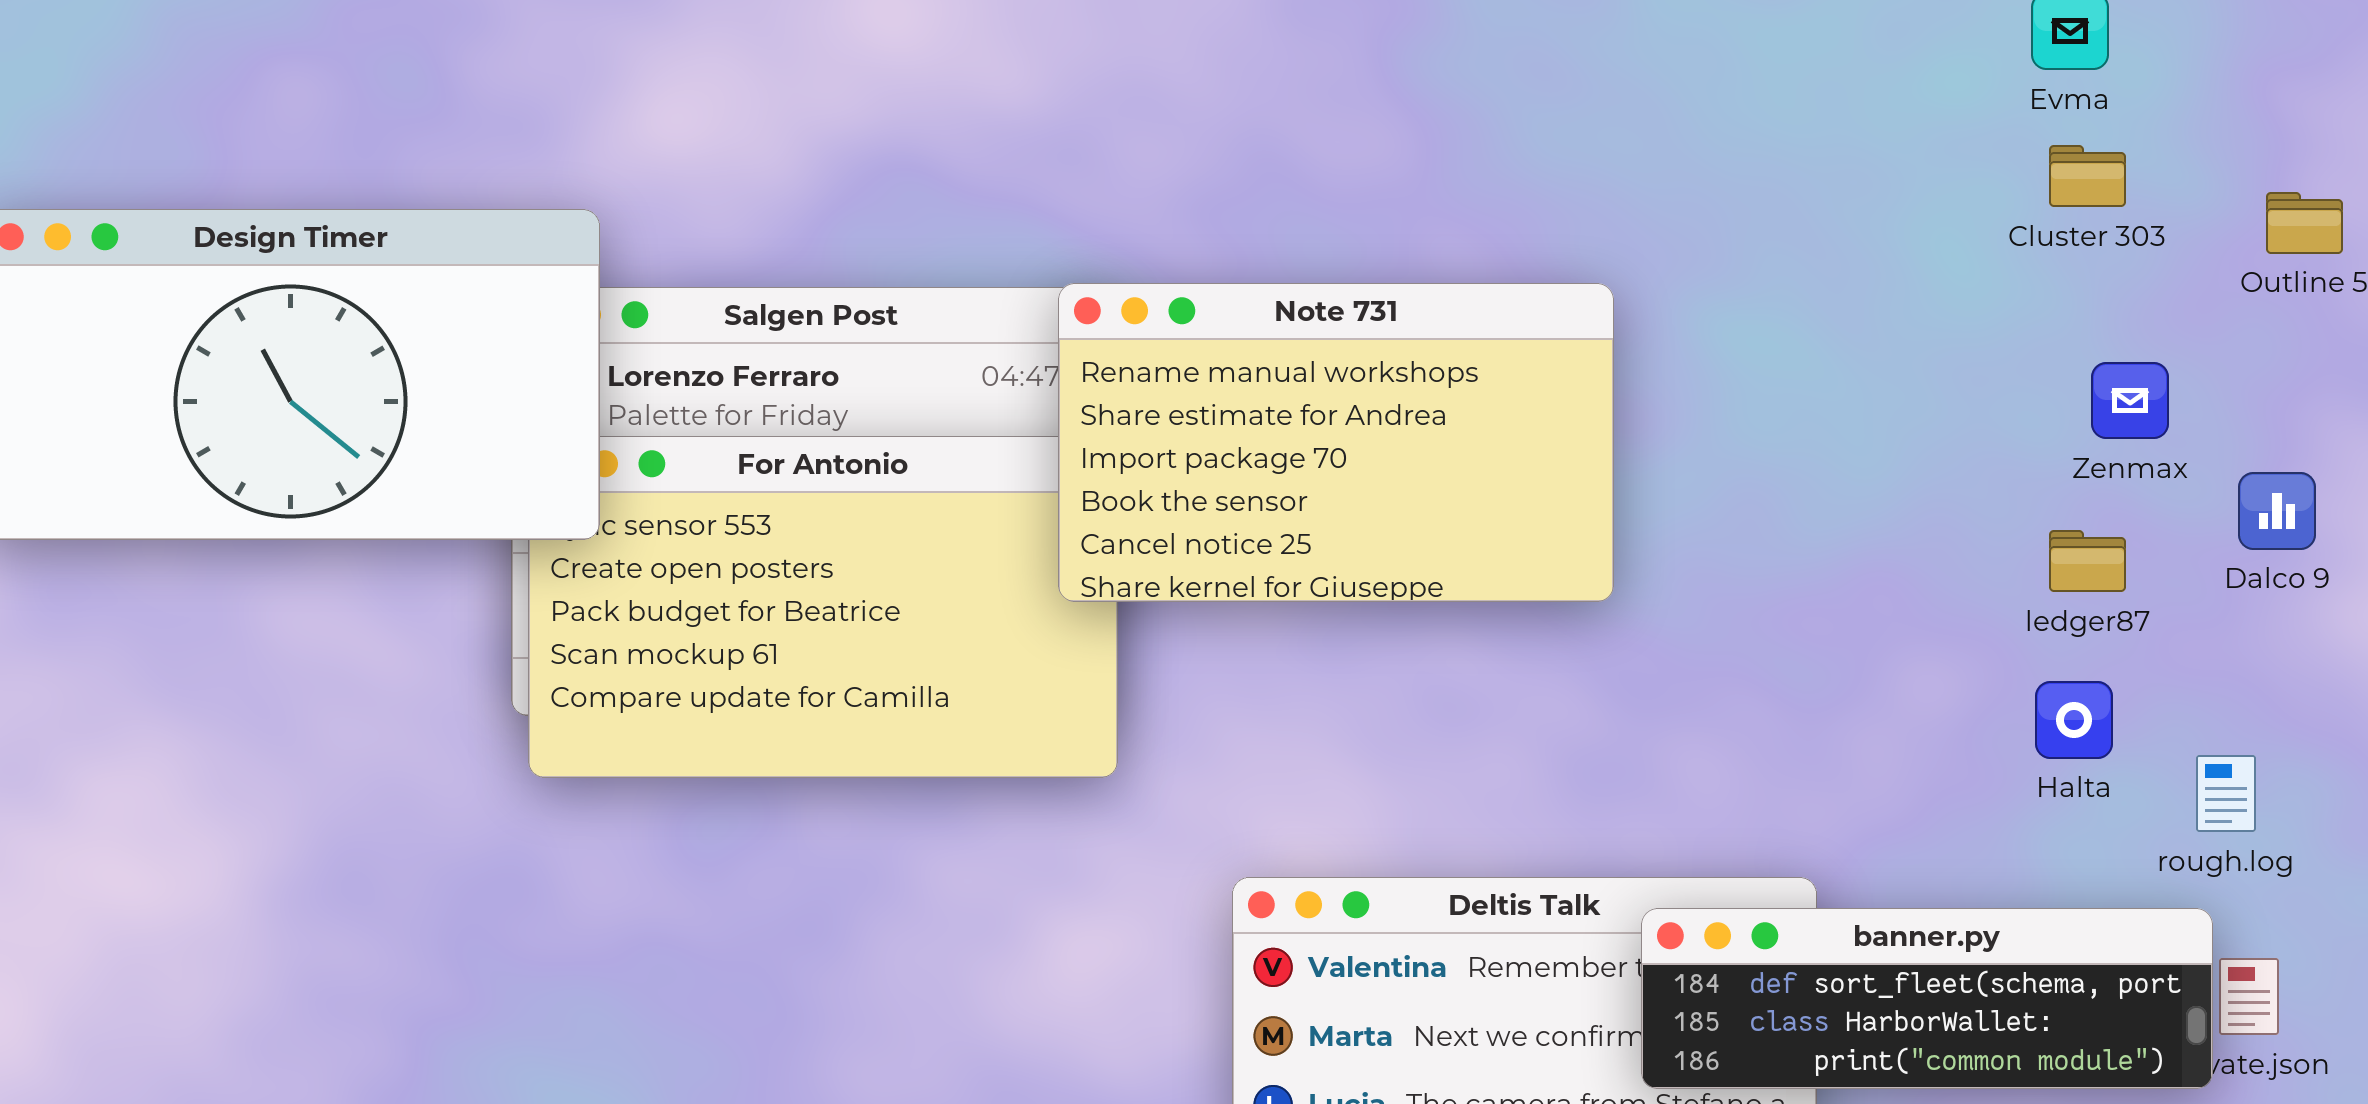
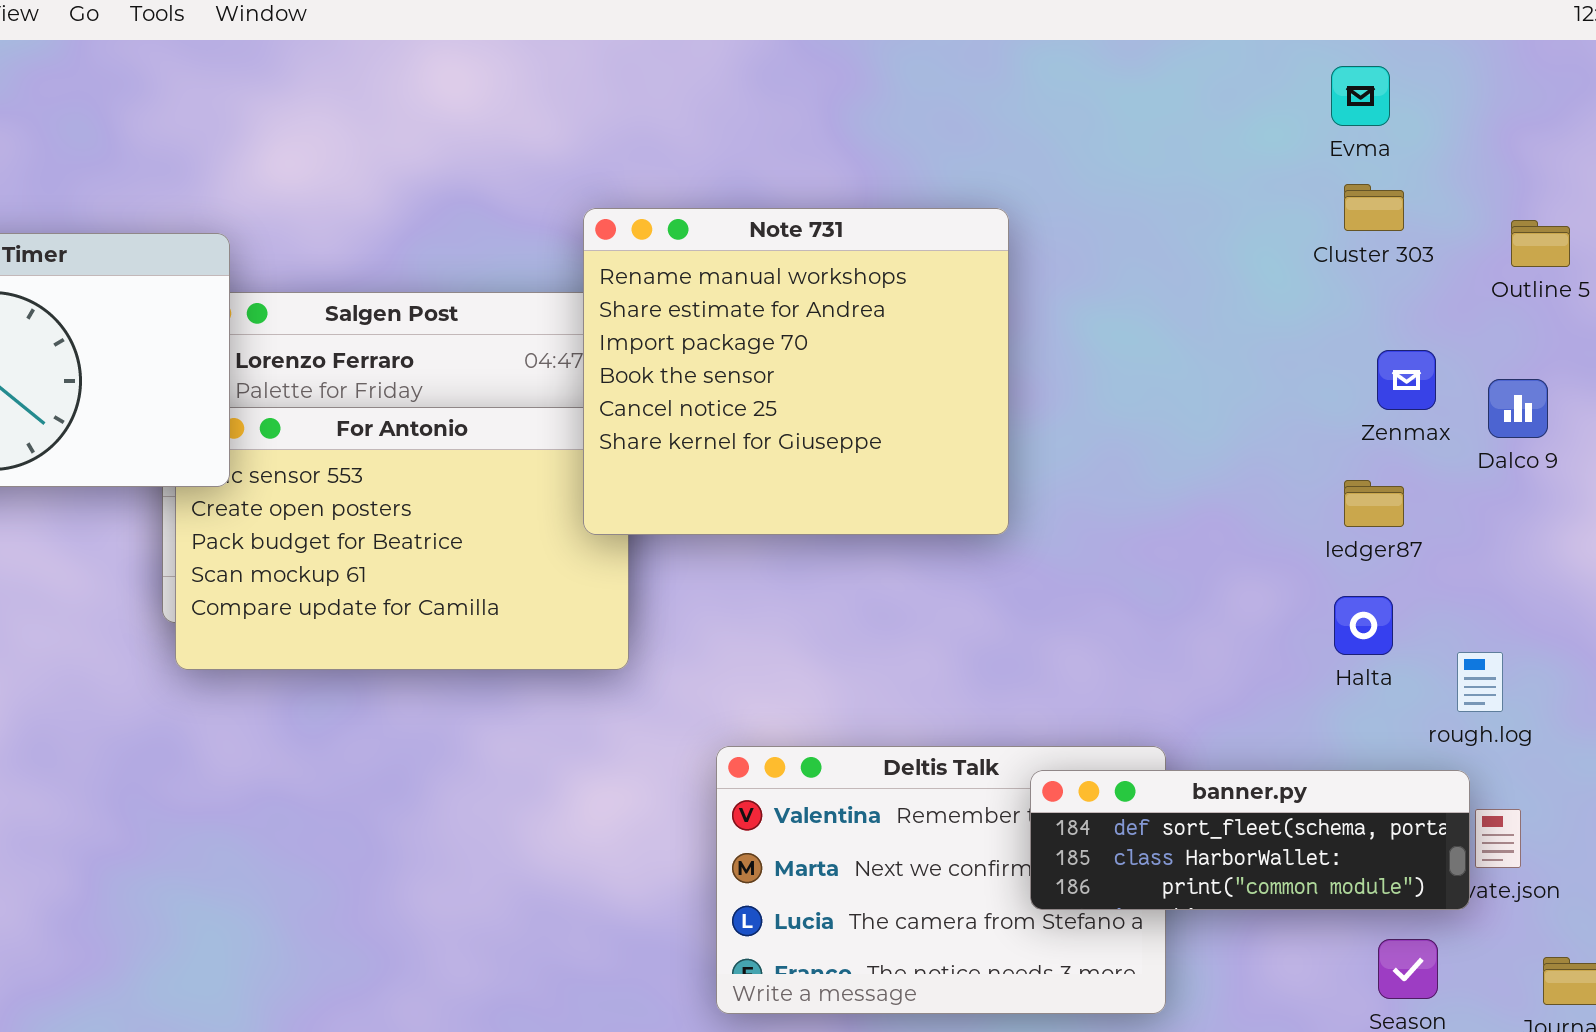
Note 731: [1058,283,1614,602] -> [583,208,1009,535], resized
Dalco 9: [2238,472,2316,550] -> [1488,379,1548,438], moved

